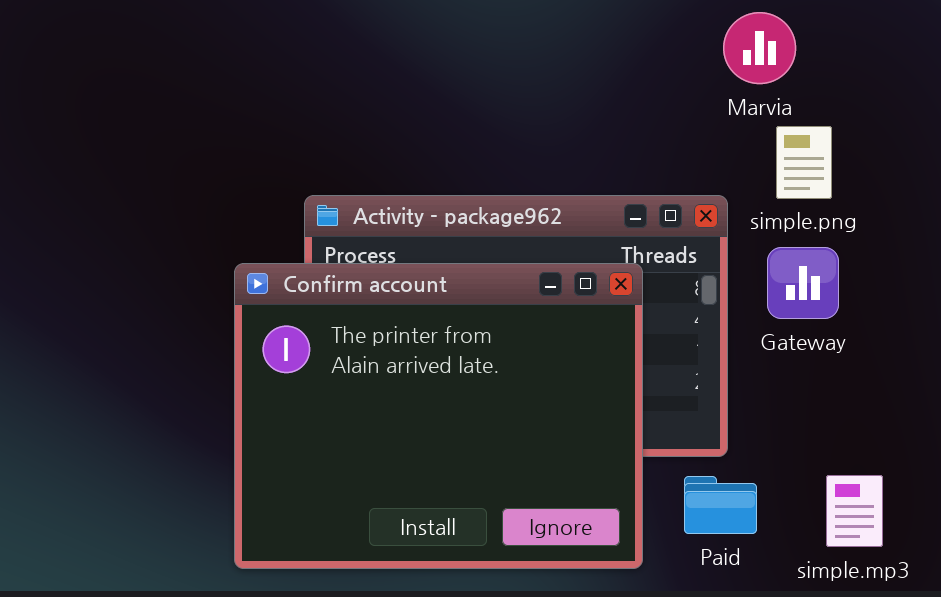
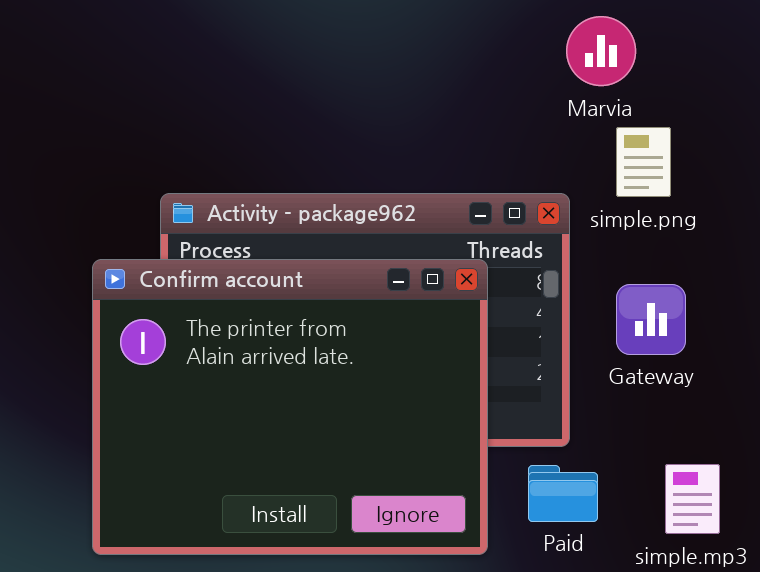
Gateway: [767,247,839,319] -> [616,284,686,355], moved

